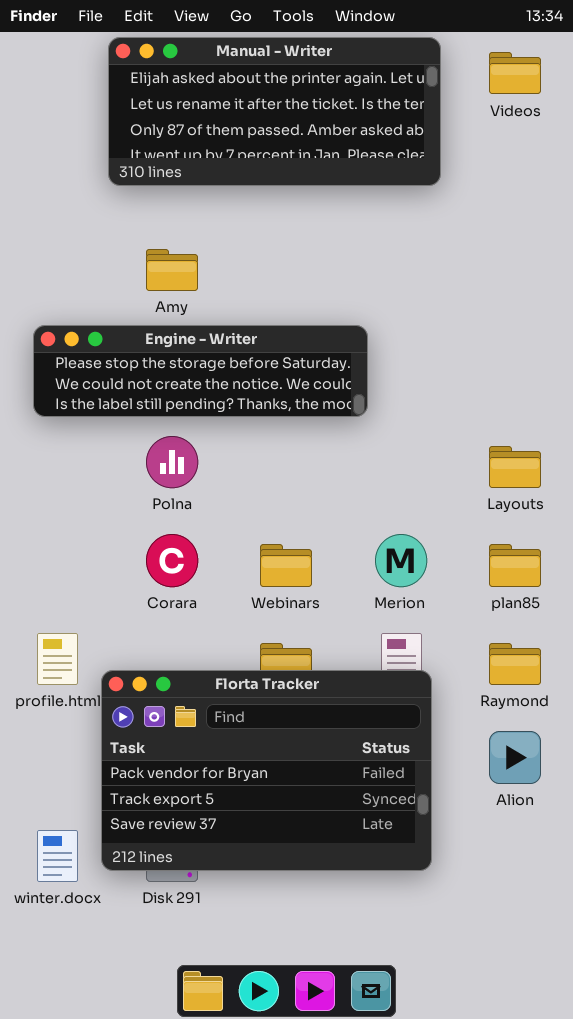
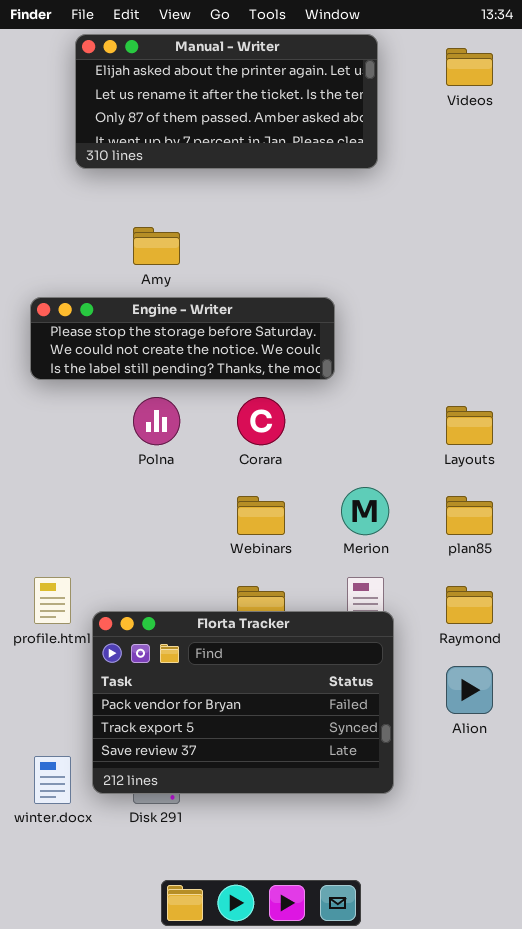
Manual - Writer: [108,37,441,186] -> [75,34,378,169], moved
Corara: [146,534,198,587] -> [237,397,285,445], moved

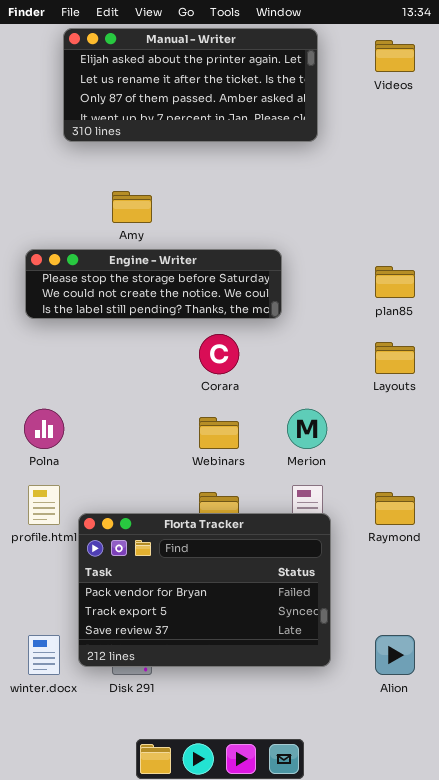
Polna: [133,397,180,445] -> [24,409,64,449], moved
plan85: [446,496,493,535] -> [375,266,415,298], moved
Alion: [446,666,493,714] -> [375,635,415,675], moved

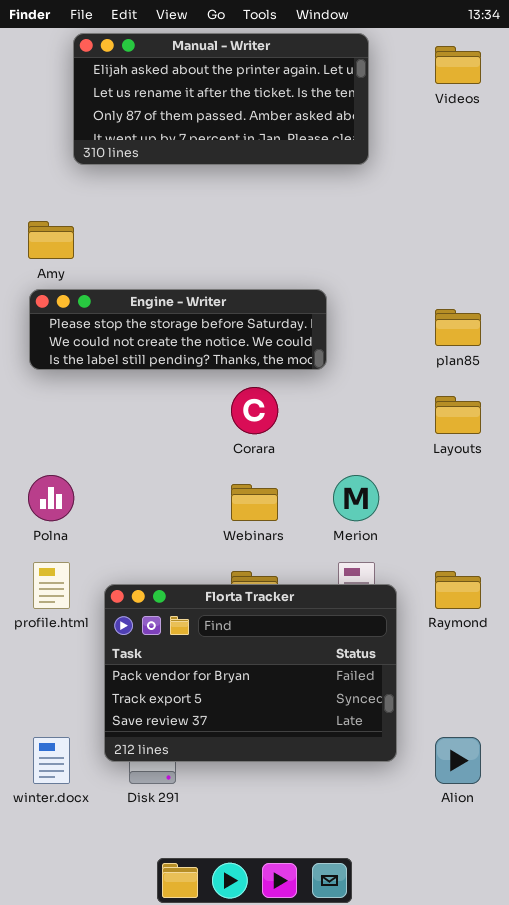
Amy: [112,191,152,223] -> [28,221,74,259], moved
Florta Tracker: [78,513,331,667] -> [104,584,397,762], moved

